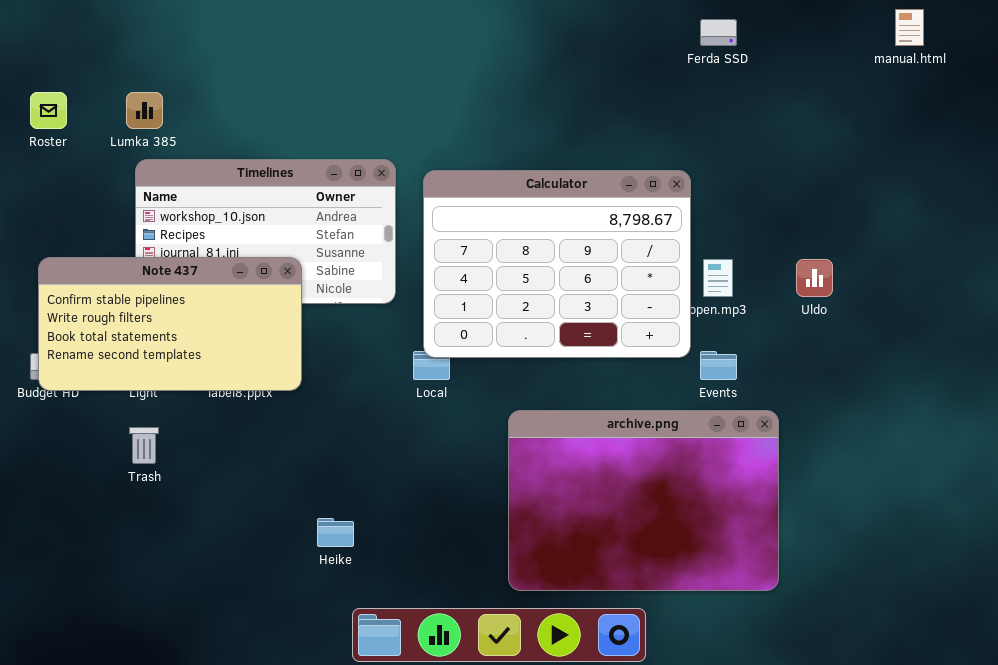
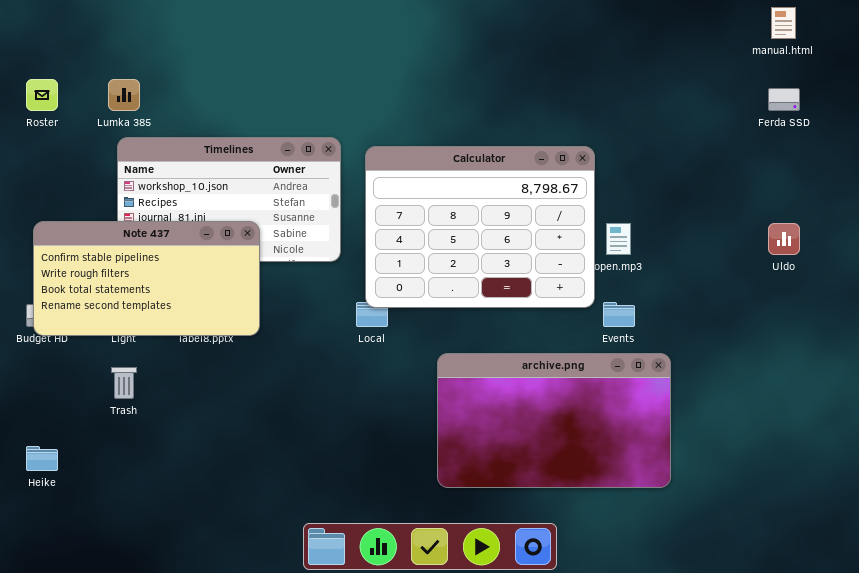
Ferda SSD: [700,19,737,46] -> [768,88,800,111], moved
Uldo: [796,259,833,297] -> [768,223,800,255], moved
archive.png: [508,410,779,591] -> [437,353,671,488], resized
Heike: [317,518,354,547] -> [26,446,58,471], moved

